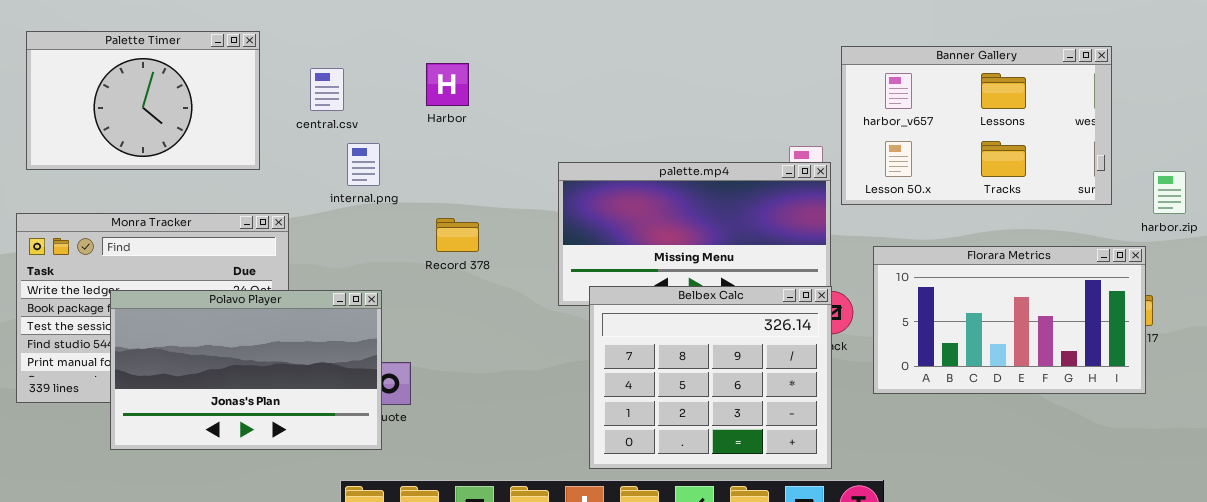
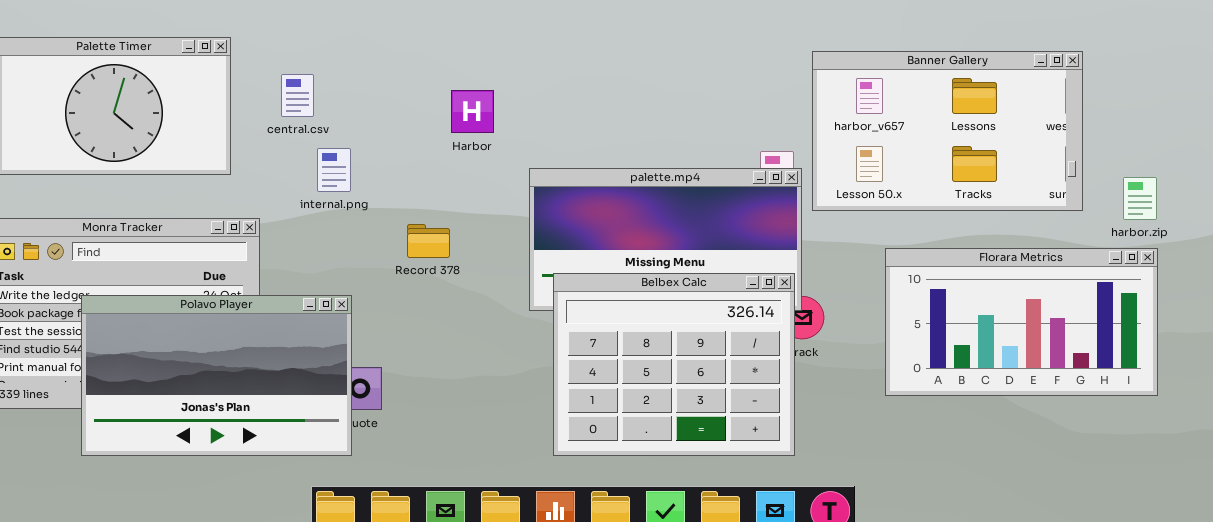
Harbor: [426,63,469,106] -> [451,90,494,133], moved
Florara Metrics: [873,246,1146,394] -> [885,248,1158,396], moved
Belbex Calc: [589,286,832,469] -> [553,273,795,456], moved

